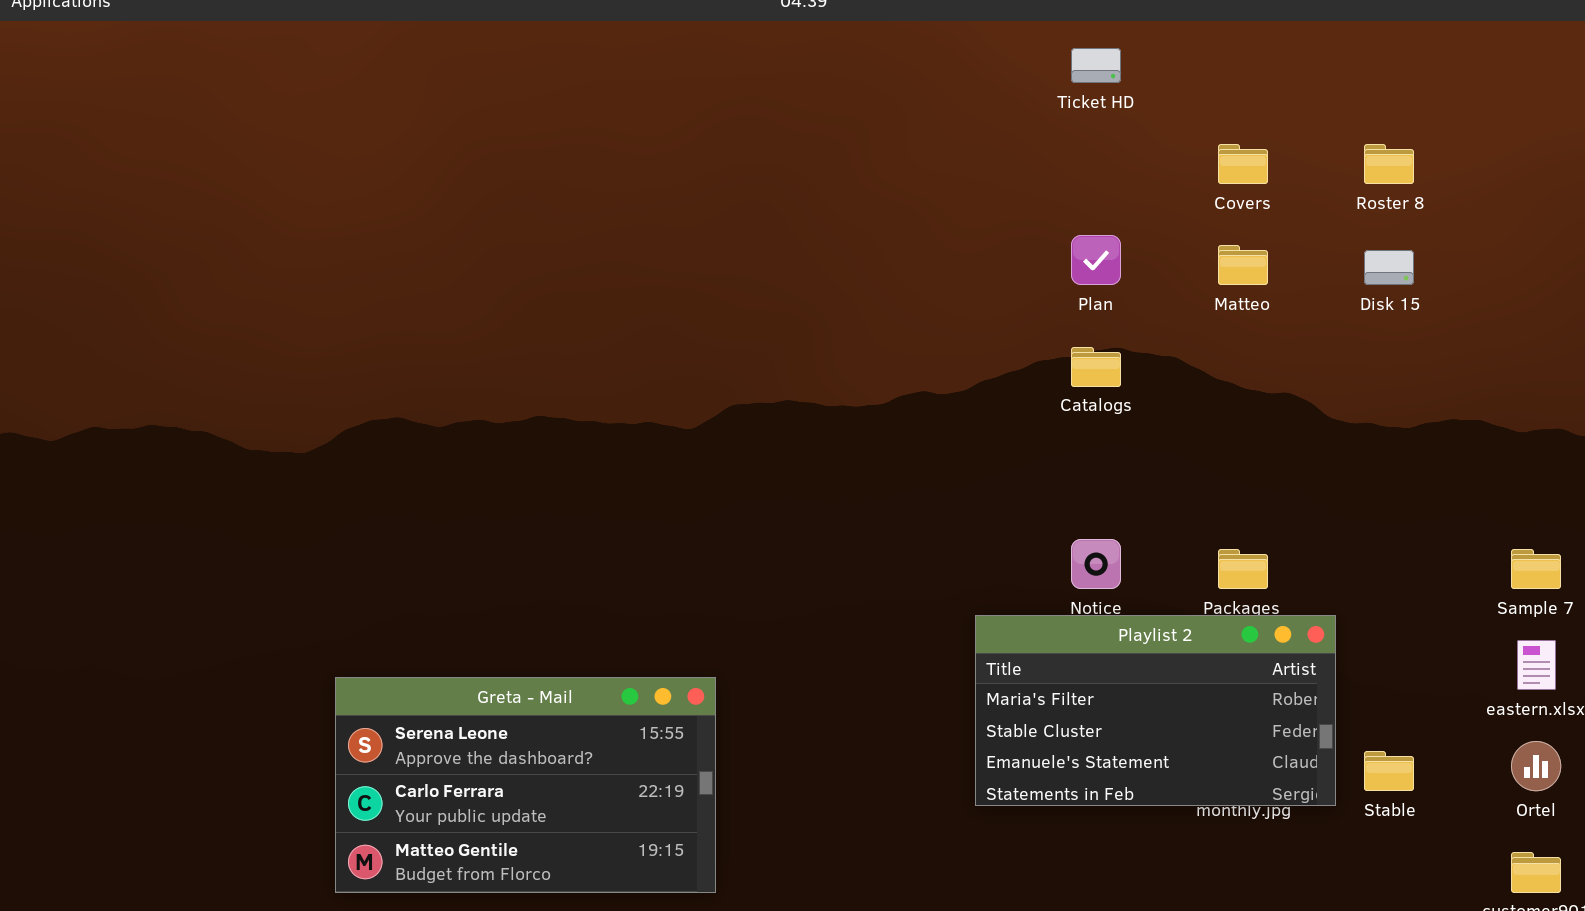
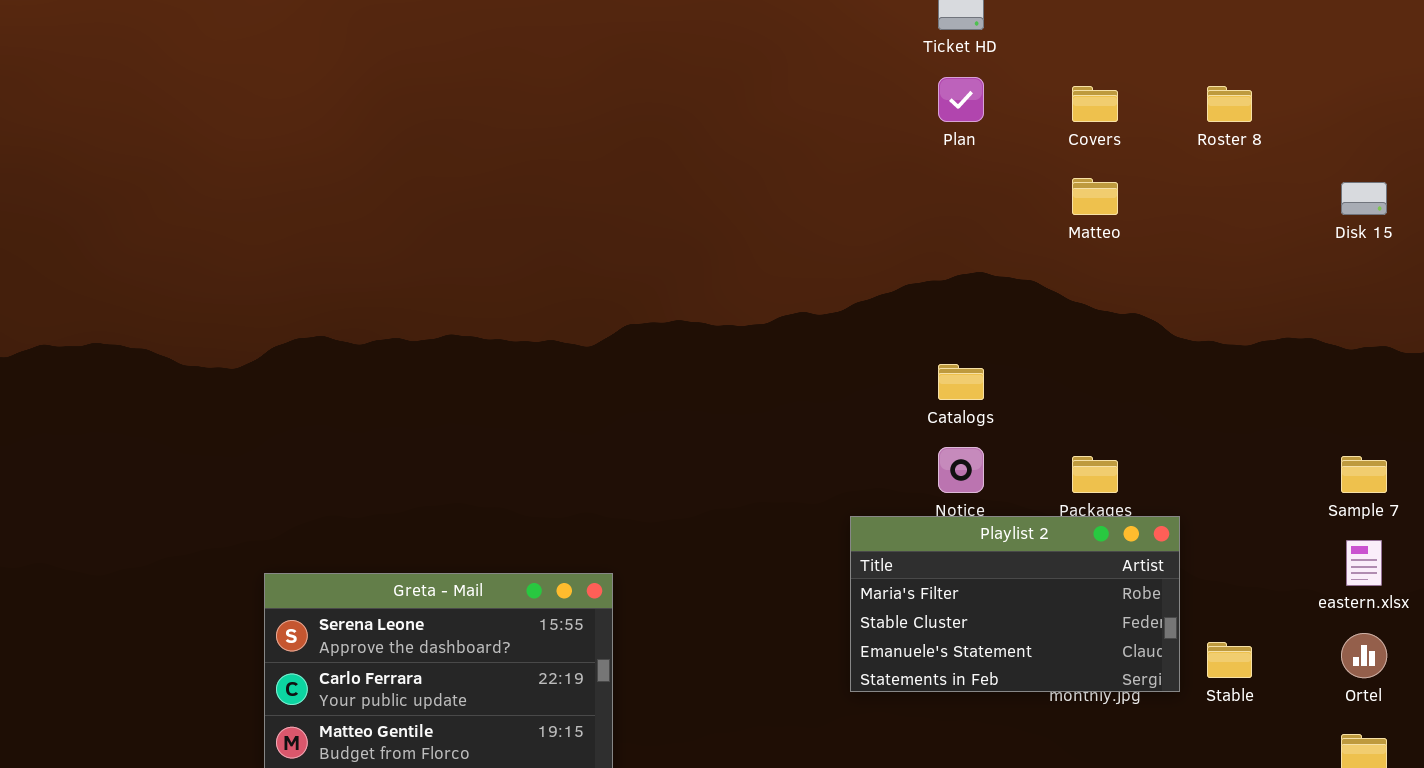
Plan: [1071,235,1121,285] -> [938,77,984,122], moved
Disk 15: [1364,250,1414,285] -> [1341,182,1387,215], moved
Catalogs: [1071,347,1121,387] -> [938,364,984,400], moved

